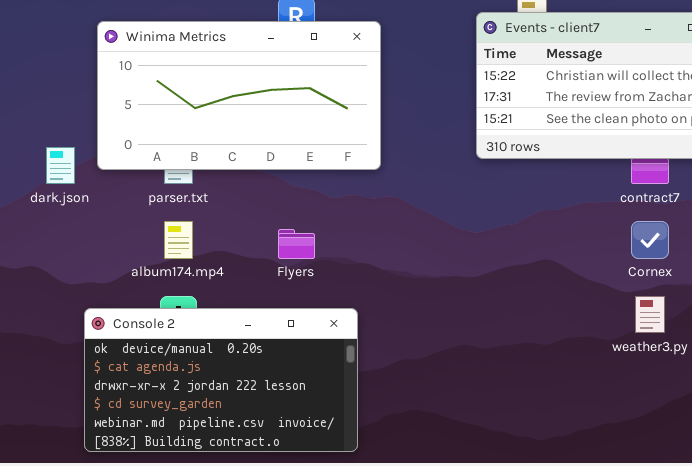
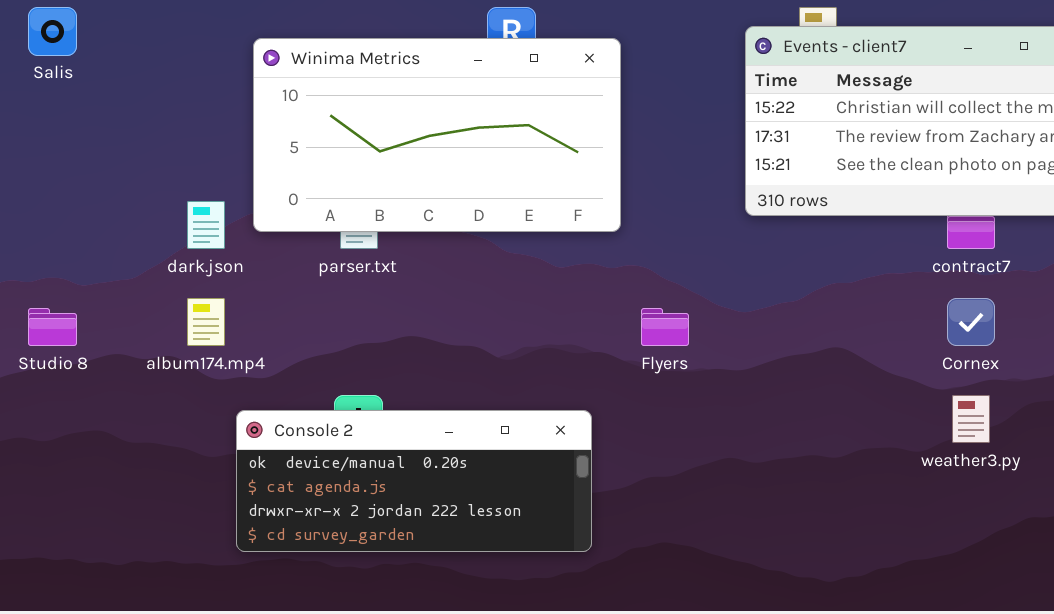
album174.mp4: [164,221,193,259] -> [187,298,225,346], moved
Flyers: [278,229,315,259] -> [641,308,689,346], moved
Console 2: [84,308,358,452] -> [236,410,592,552], resized

